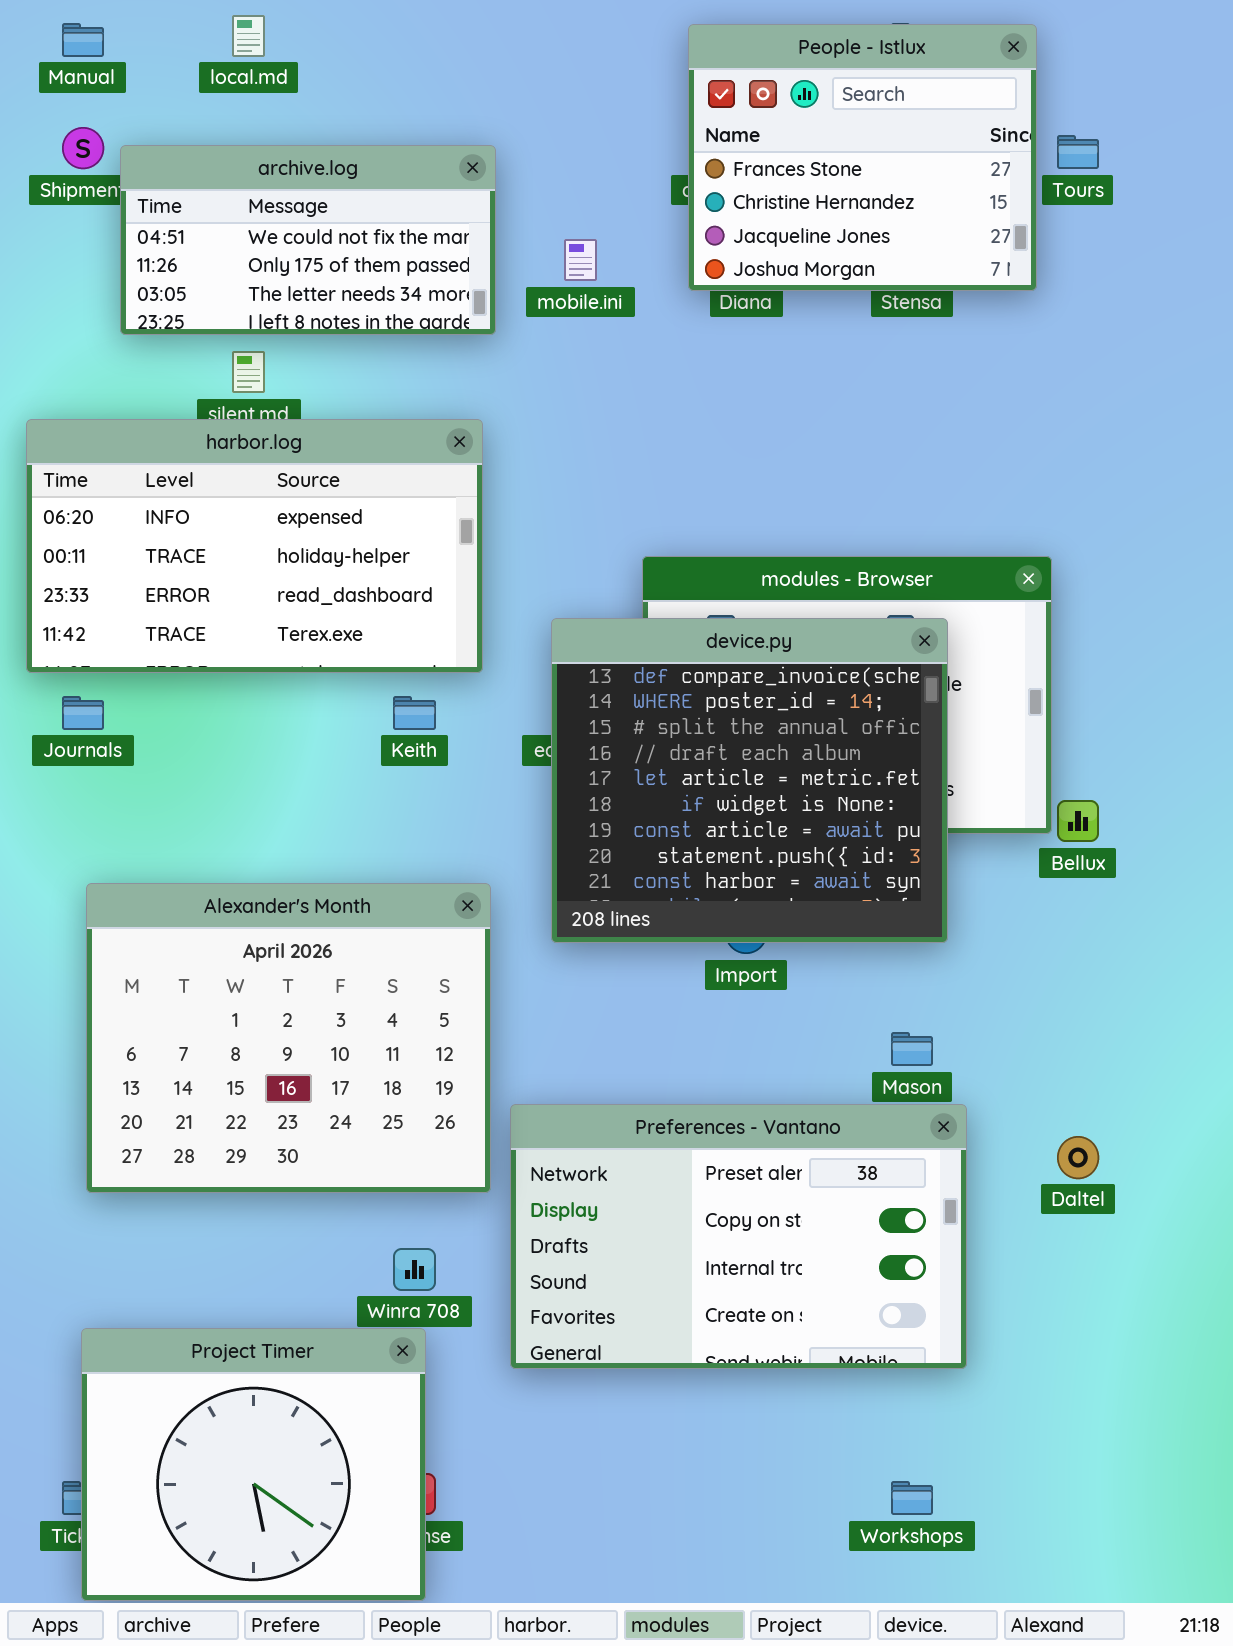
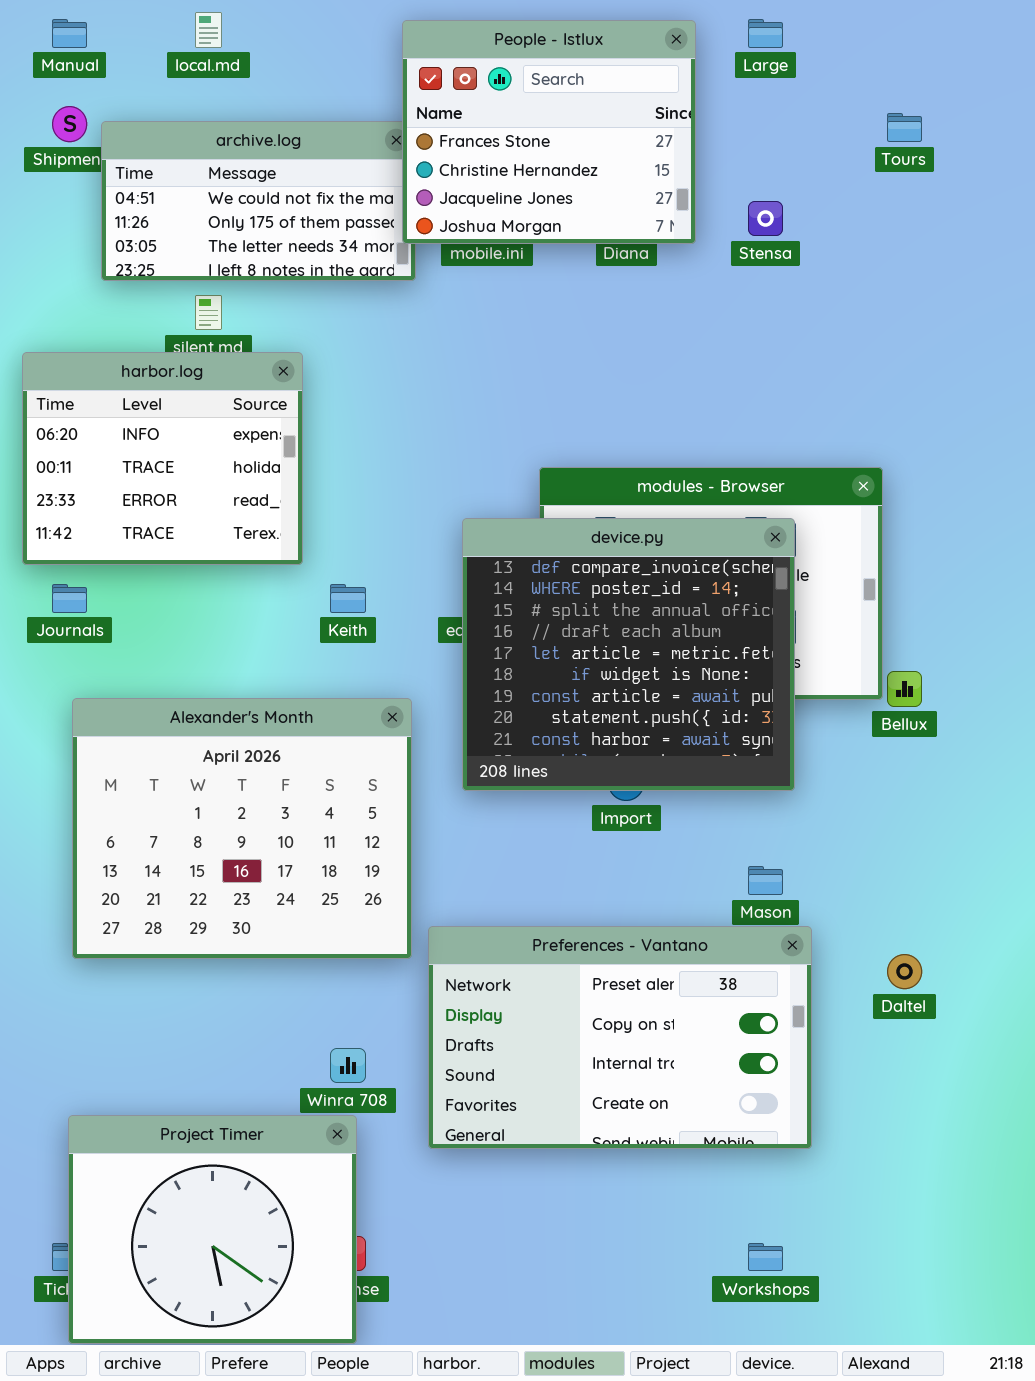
People - Istlux: [688,24,1037,291] -> [402,20,696,244], moved
harbor.log: [26,419,483,673] -> [22,352,303,565], resized
Alexander's Month: [86,883,491,1193] -> [72,698,412,959], moved

